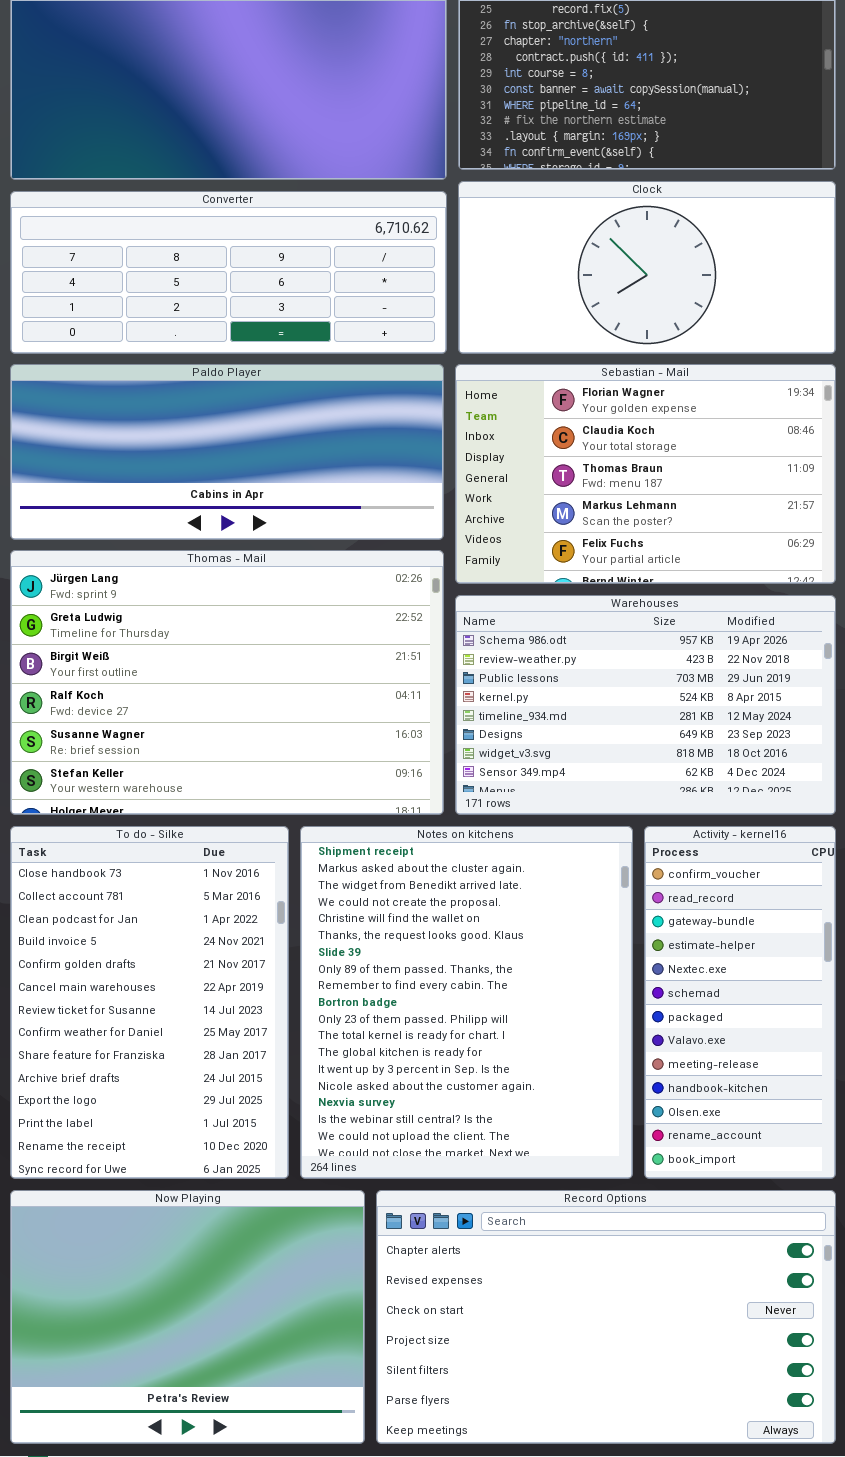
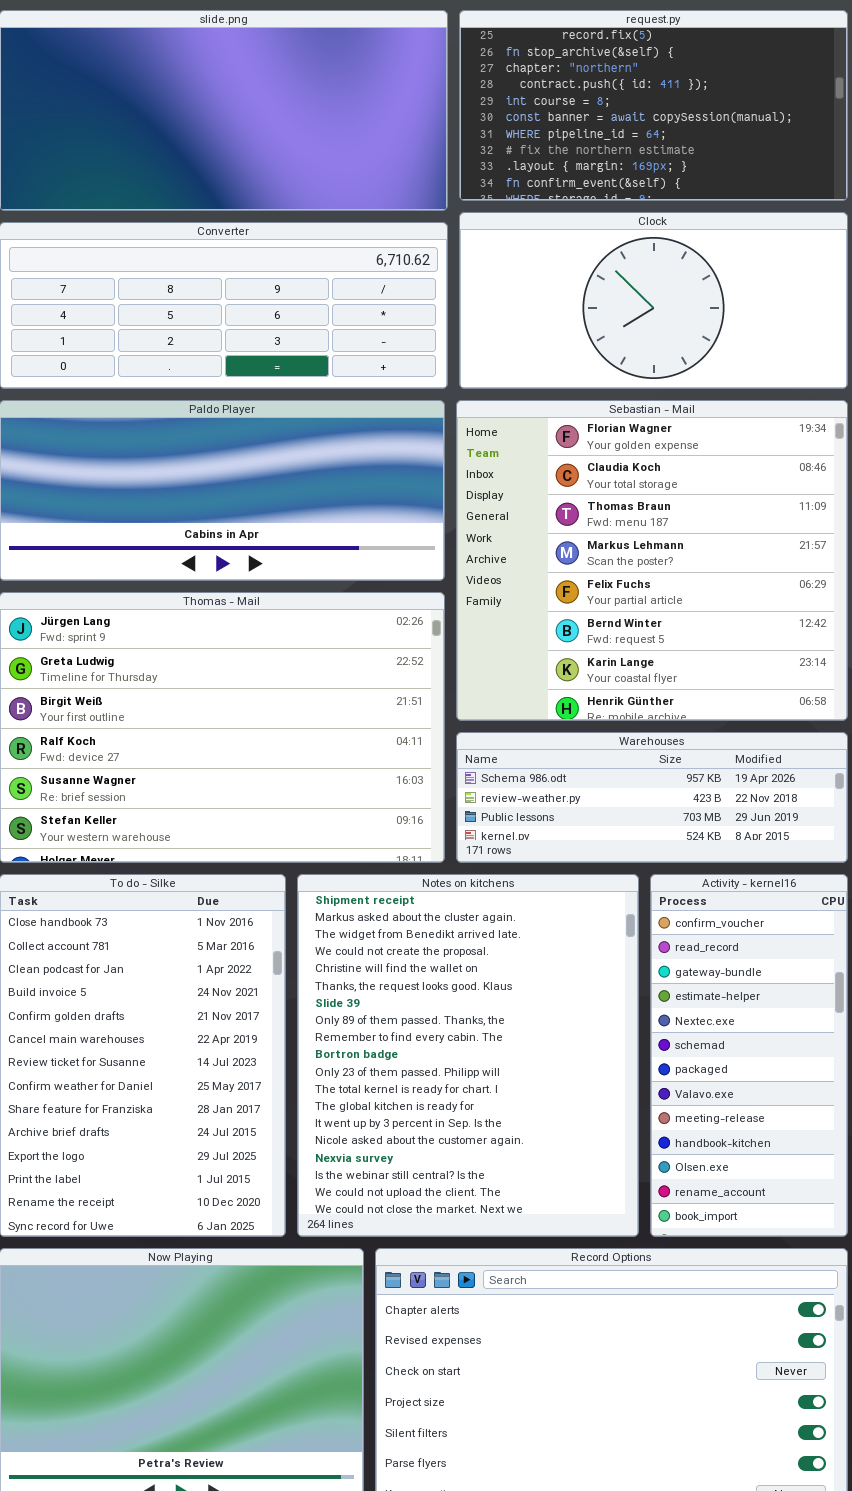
Sebastian - Mail: [455,364,836,584] -> [456,400,848,721], resized
Warehouses: [455,595,836,815] -> [456,732,848,863], resized

